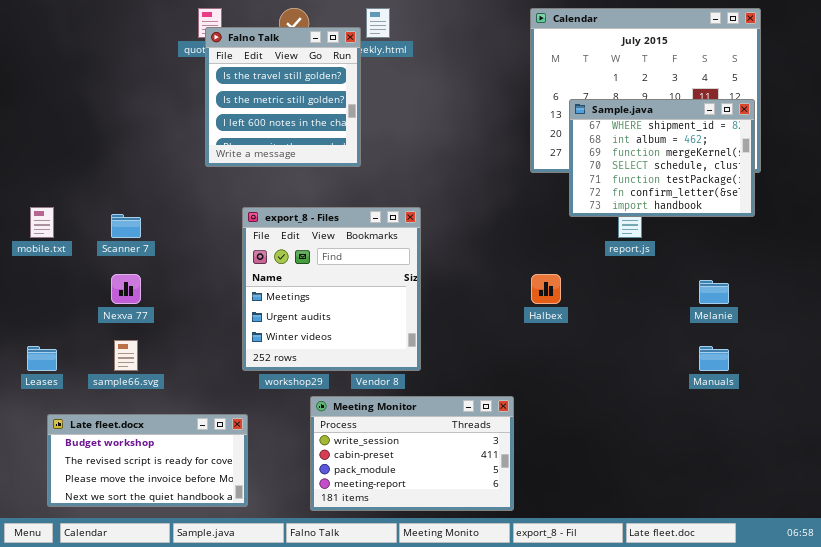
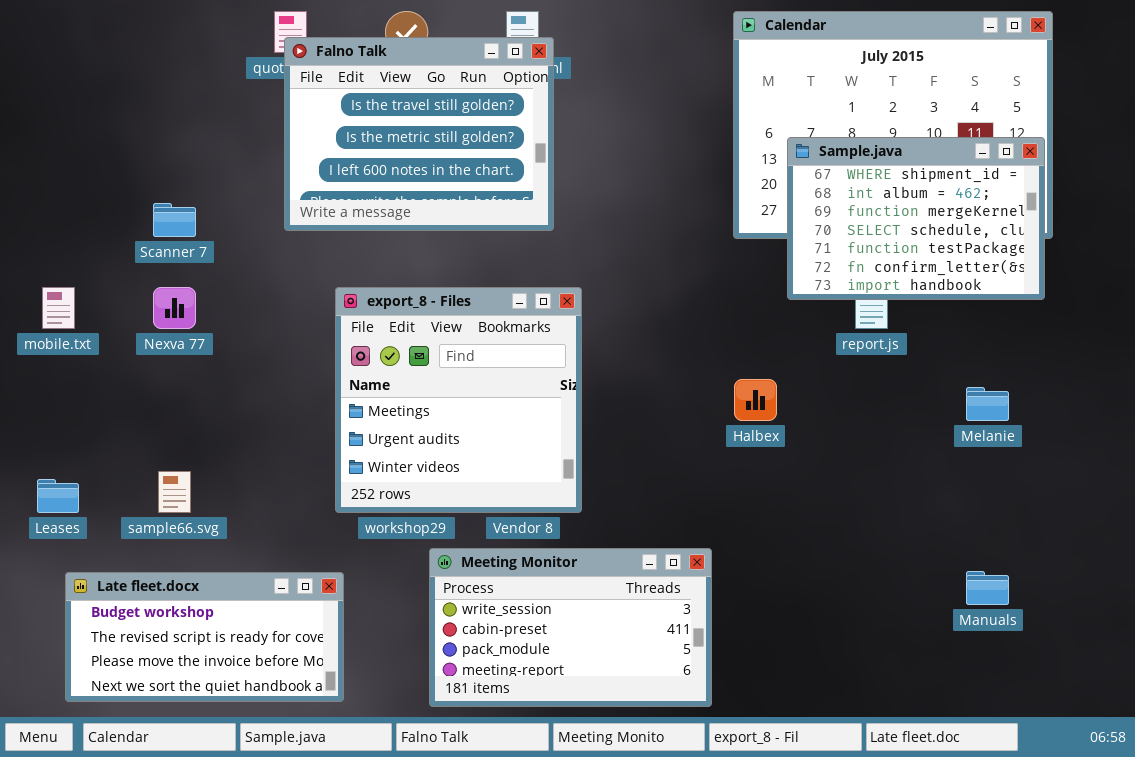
Falno Talk: [205,27,361,167] -> [284,37,554,231], resized
Scanner 7: [111,214,141,238] -> [153,203,196,237], moved
Nexva 77: [111,274,141,304] -> [153,287,196,329], moved
Manuals: [699,346,729,371] -> [966,571,1009,605], moved

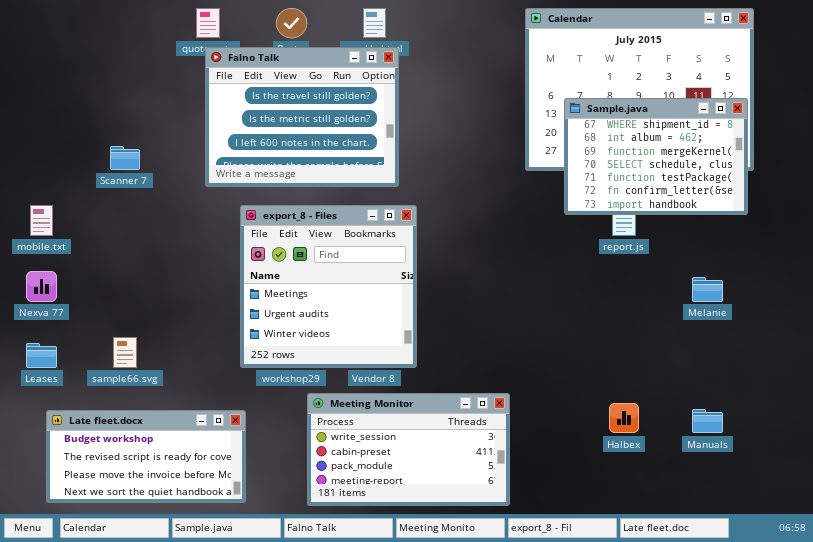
Falno Talk: [284,37,554,231] -> [205,47,399,187], moved
Nexva 77: [153,287,196,329] -> [26,271,57,302], moved
Halbex: [734,379,777,421] -> [609,403,639,433], moved

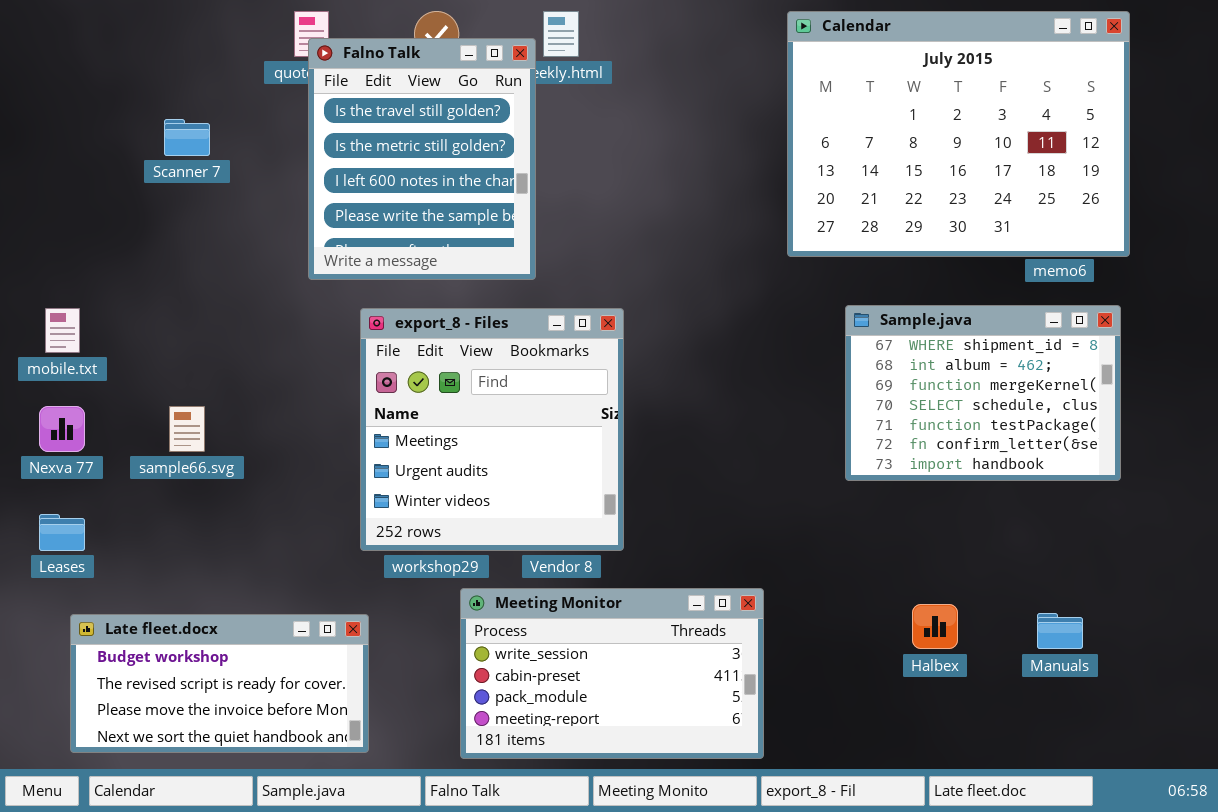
Falno Talk: [205,47,399,187] -> [308,38,536,280], resized
Sample.java: [564,98,748,215] -> [845,305,1121,481], moved
Scanner 7: [110,146,140,170] -> [164,119,210,156], moved
sample66.svg: [113,337,137,368] -> [169,406,205,452], moved

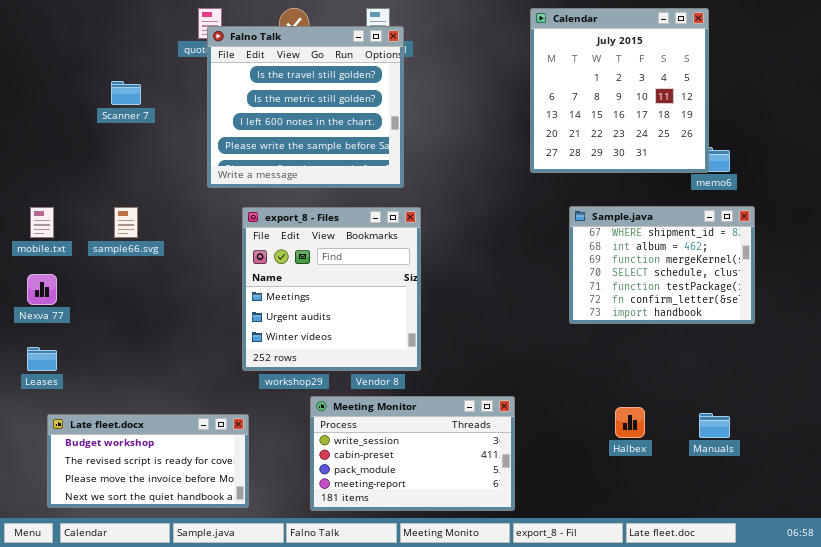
Calendar: [787,11,1130,257] -> [530,8,709,173], resized
Falno Talk: [308,38,536,280] -> [207,26,404,188], resized
sample66.svg: [169,406,205,452] -> [114,207,138,238], moved

